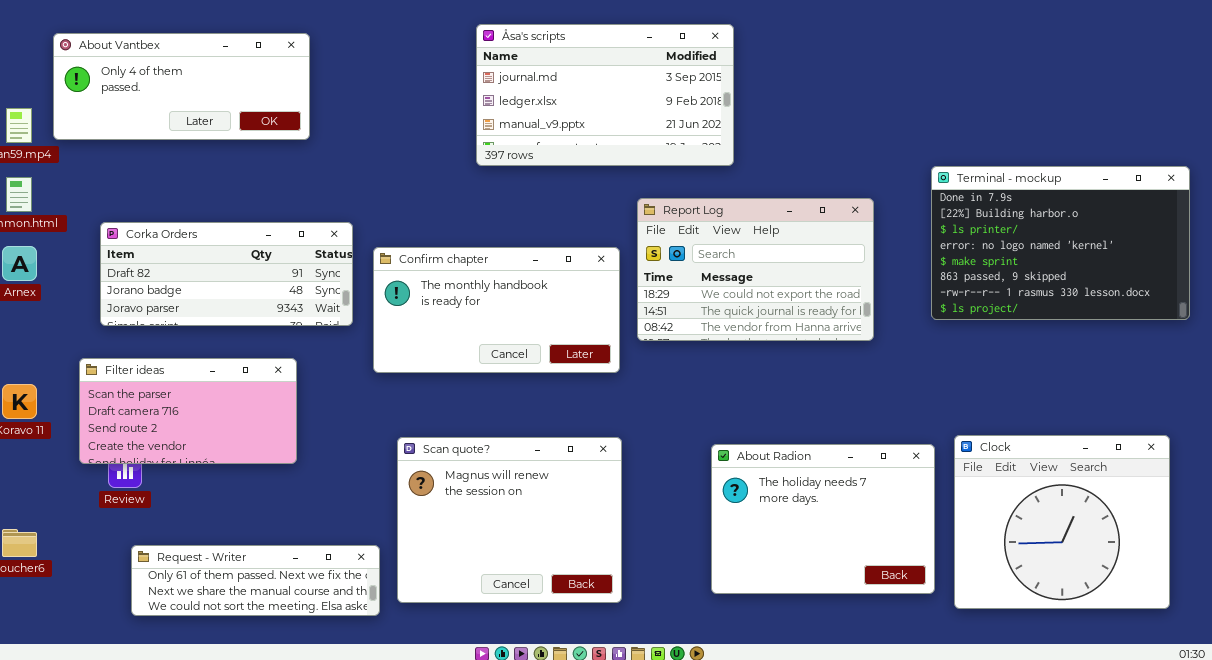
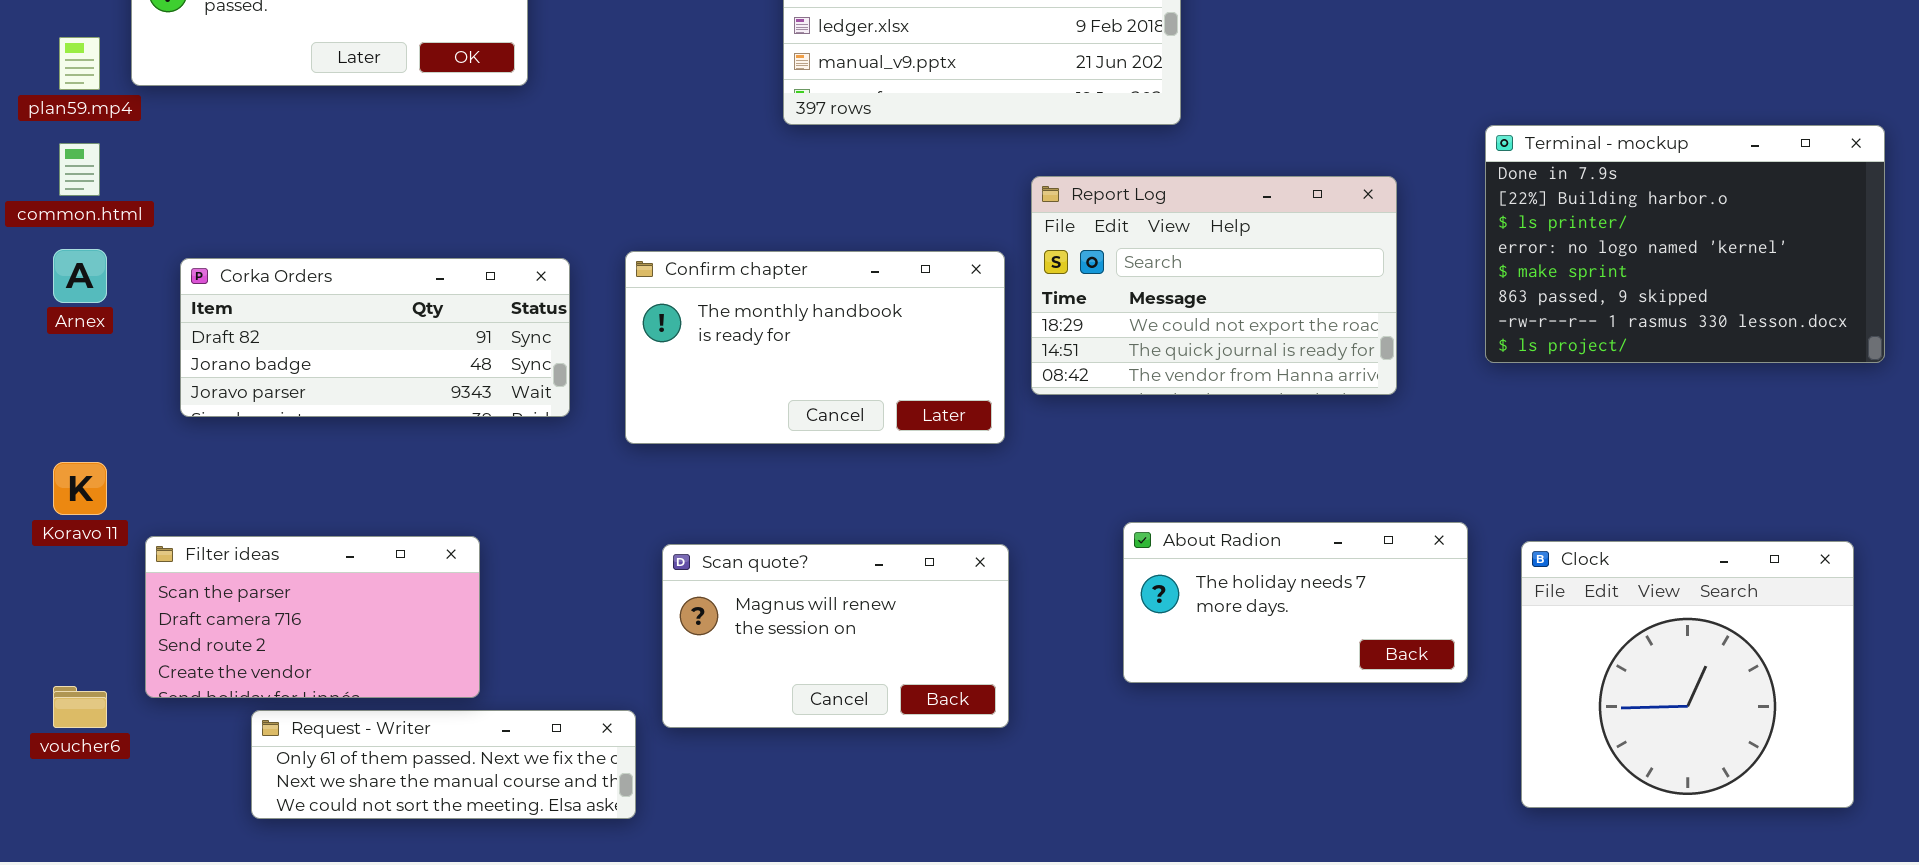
Corka Orders: [100,222,353,326] -> [180,258,570,417], moved
Filter ideas: [79,358,297,464] -> [145,536,480,698], moved
Scan quote?: [397,437,622,603] -> [662,544,1009,728], resized
About Radion: [711,444,935,594] -> [1123,522,1468,683], moved, resized

